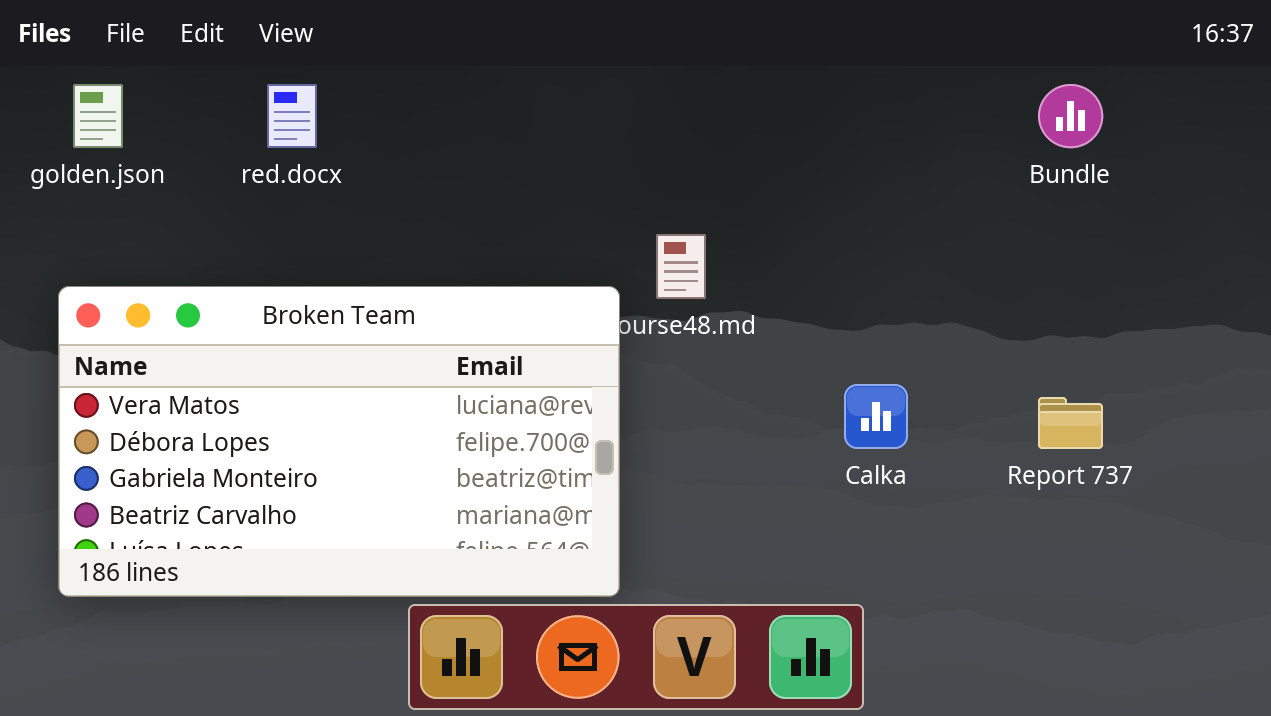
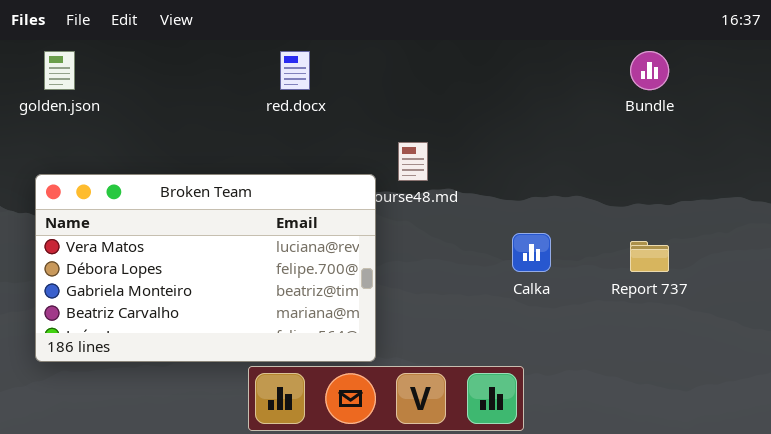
red.docx: [267,84,317,148] -> [280,51,310,90], moved

